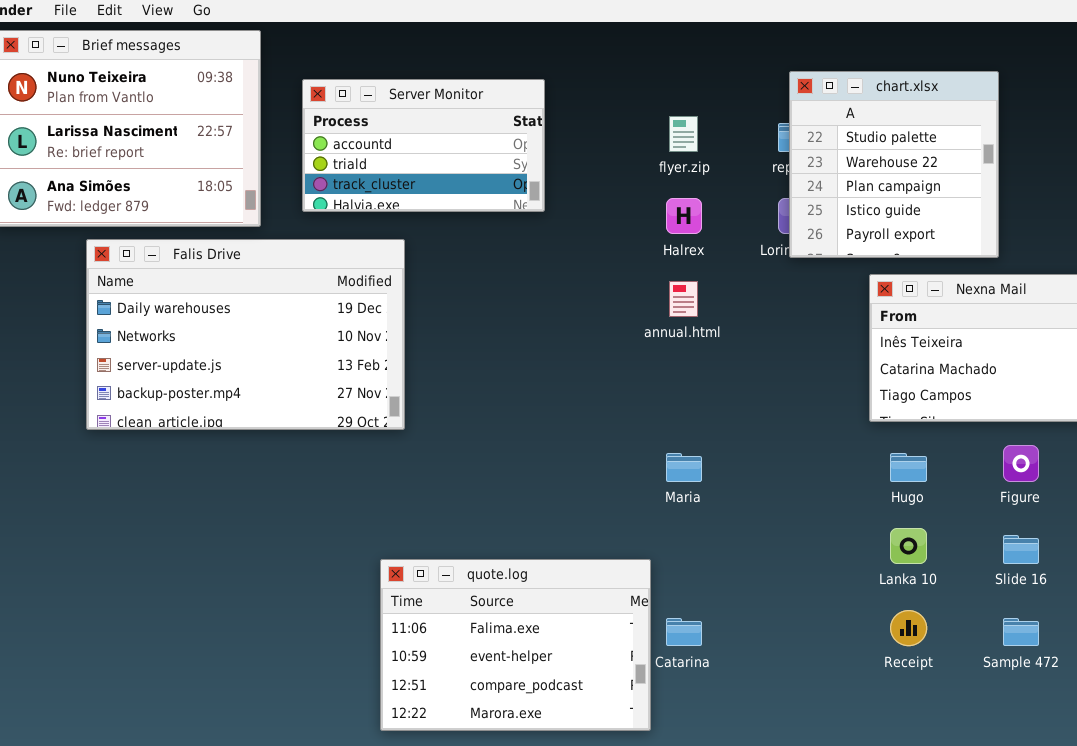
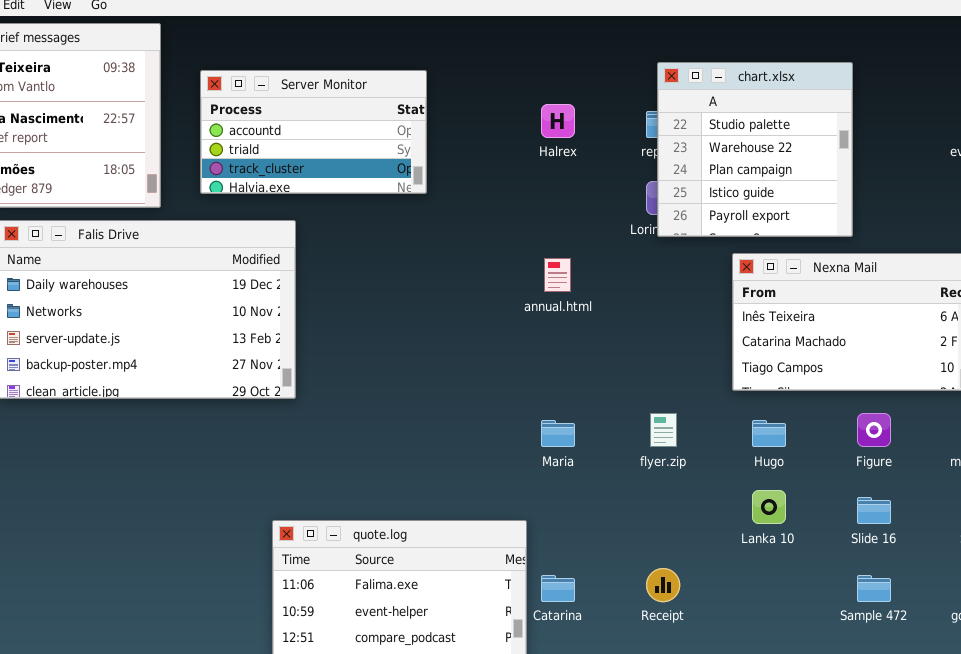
flyer.zip: [669,116,698,152] -> [650,413,677,447], moved
Halrex: [666,198,702,234] -> [541,104,575,138], moved
Receipt: [890,610,927,646] -> [646,568,680,602], moved

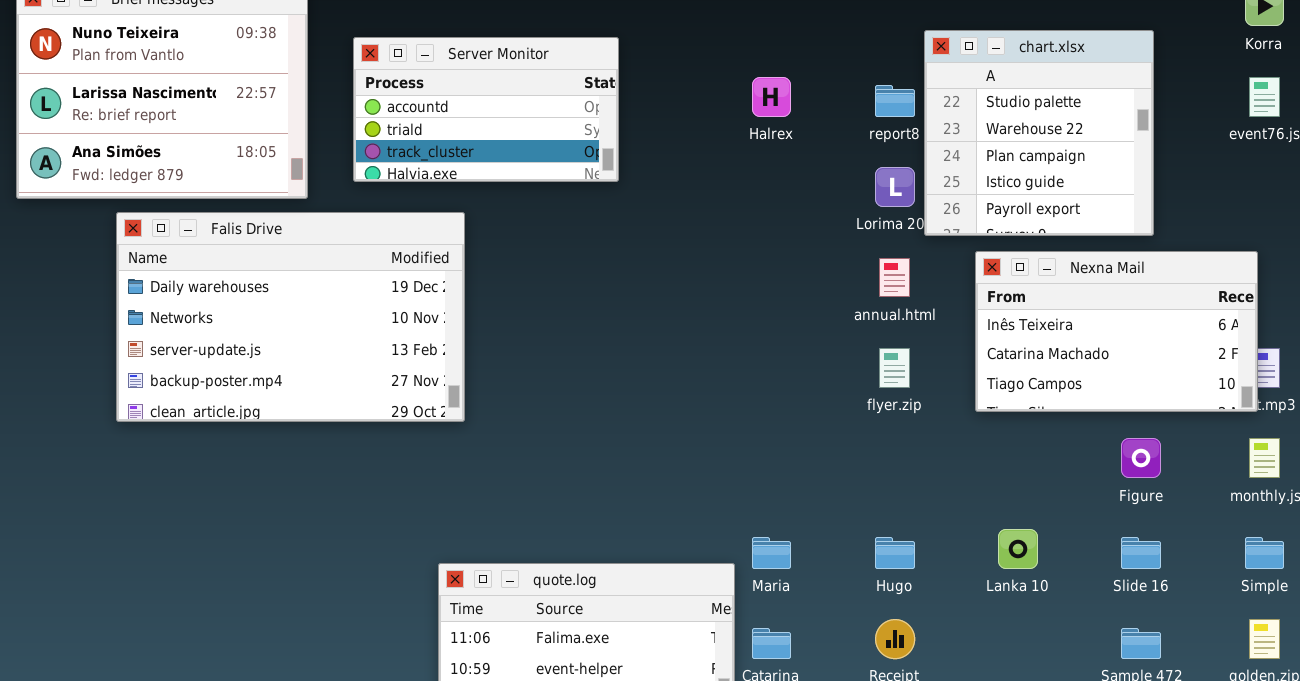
chart.xlsx: [657,62,853,237] -> [924,30,1154,236], moved
annual.html: [544,258,571,292] -> [879,258,910,297], moved
flyer.zip: [650,413,677,447] -> [879,348,910,388], moved
Maria: [541,420,575,447] -> [752,537,791,569], moved
Hugo: [752,420,786,447] -> [875,537,915,569], moved

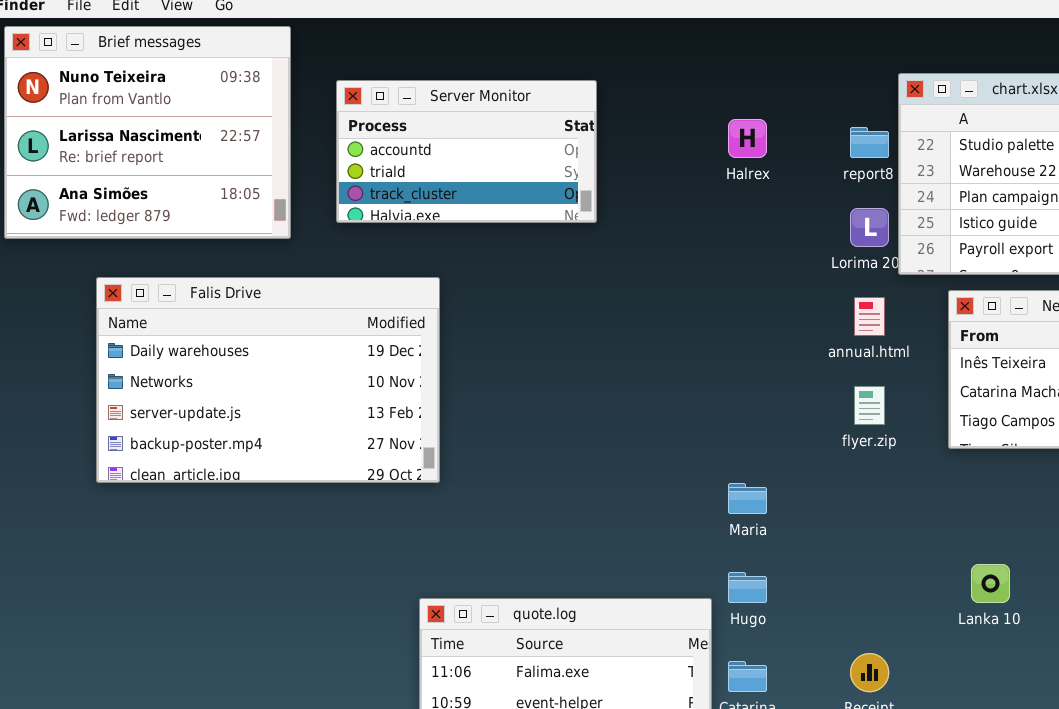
Falis Drive: [116,212,465,422] -> [96,277,440,483], moved
Maria: [752,537,791,569] -> [728,483,767,514], moved
Hugo: [875,537,915,569] -> [728,572,767,603], moved

